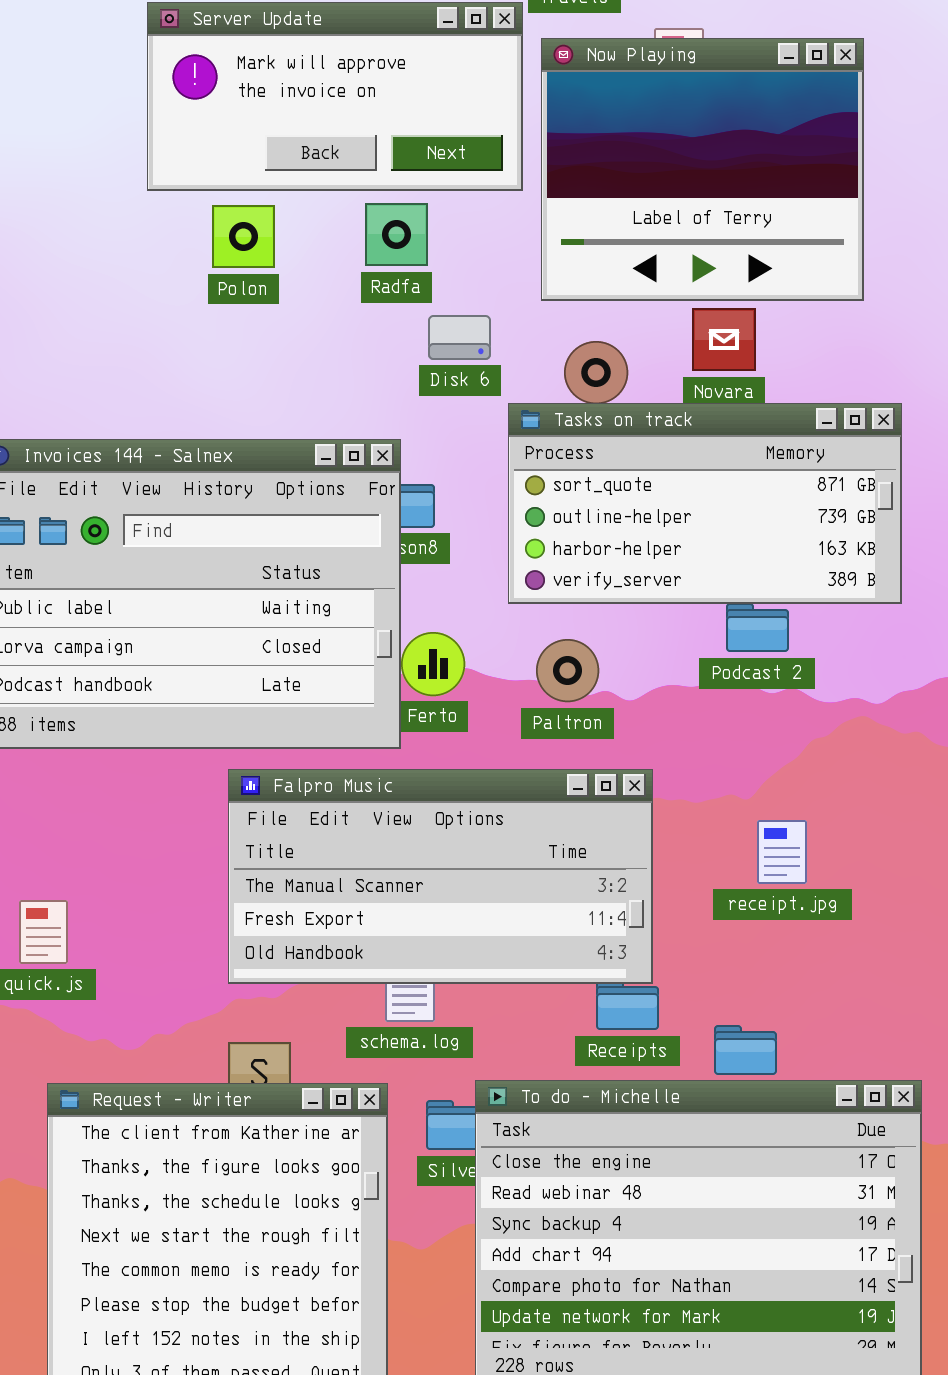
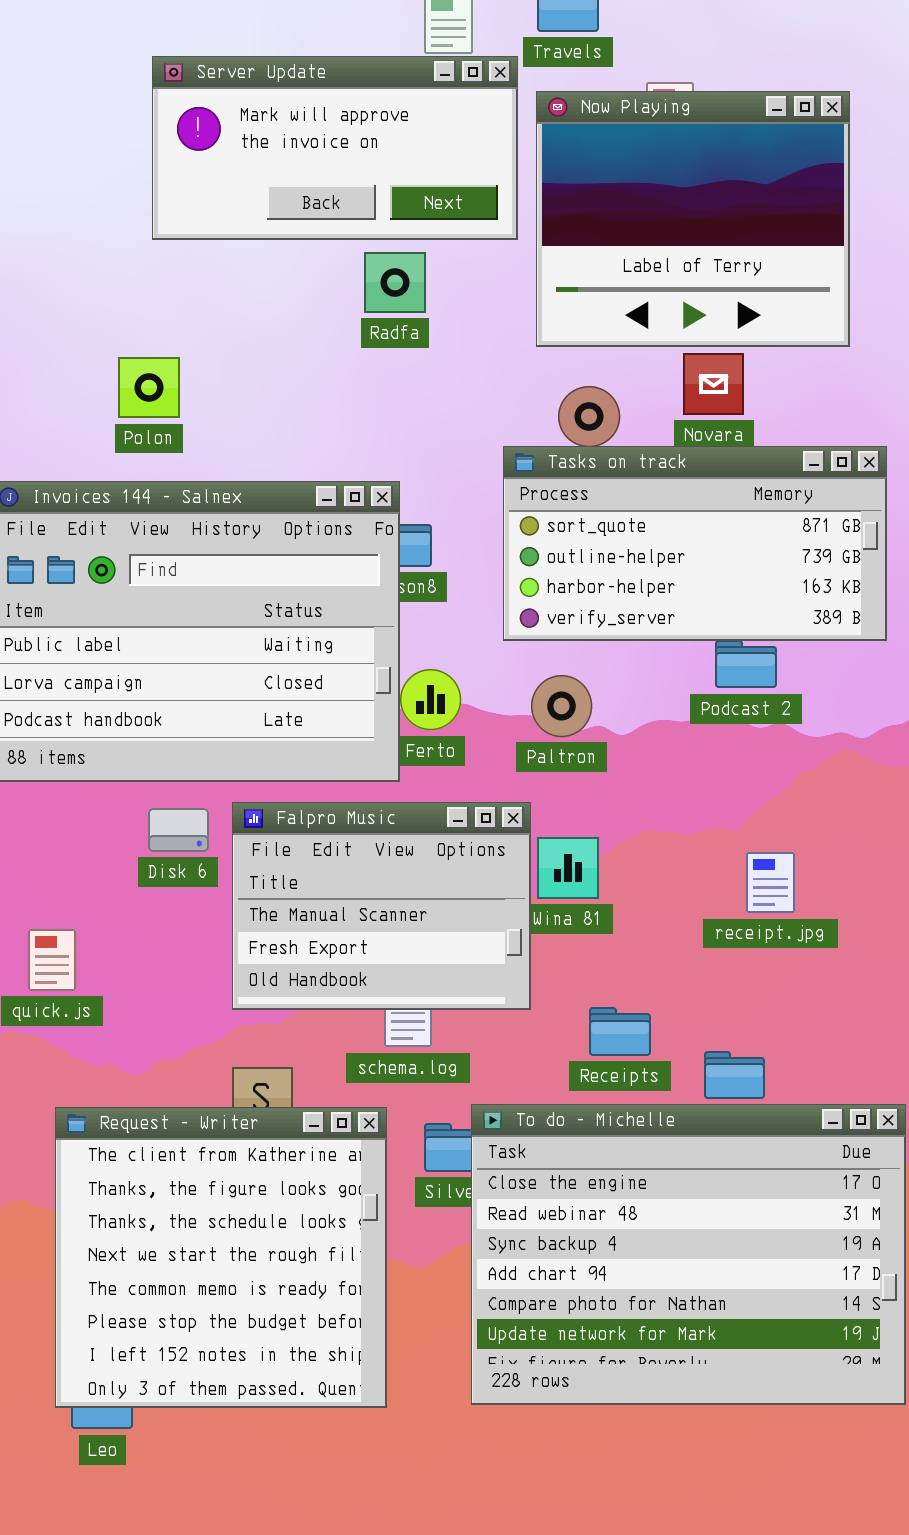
Polon: [212,205,275,268] -> [118,357,180,418], moved
Disk 6: [428,315,491,360] -> [148,808,209,852], moved
Falpro Music: [228,769,653,984] -> [232,802,531,1010], resized

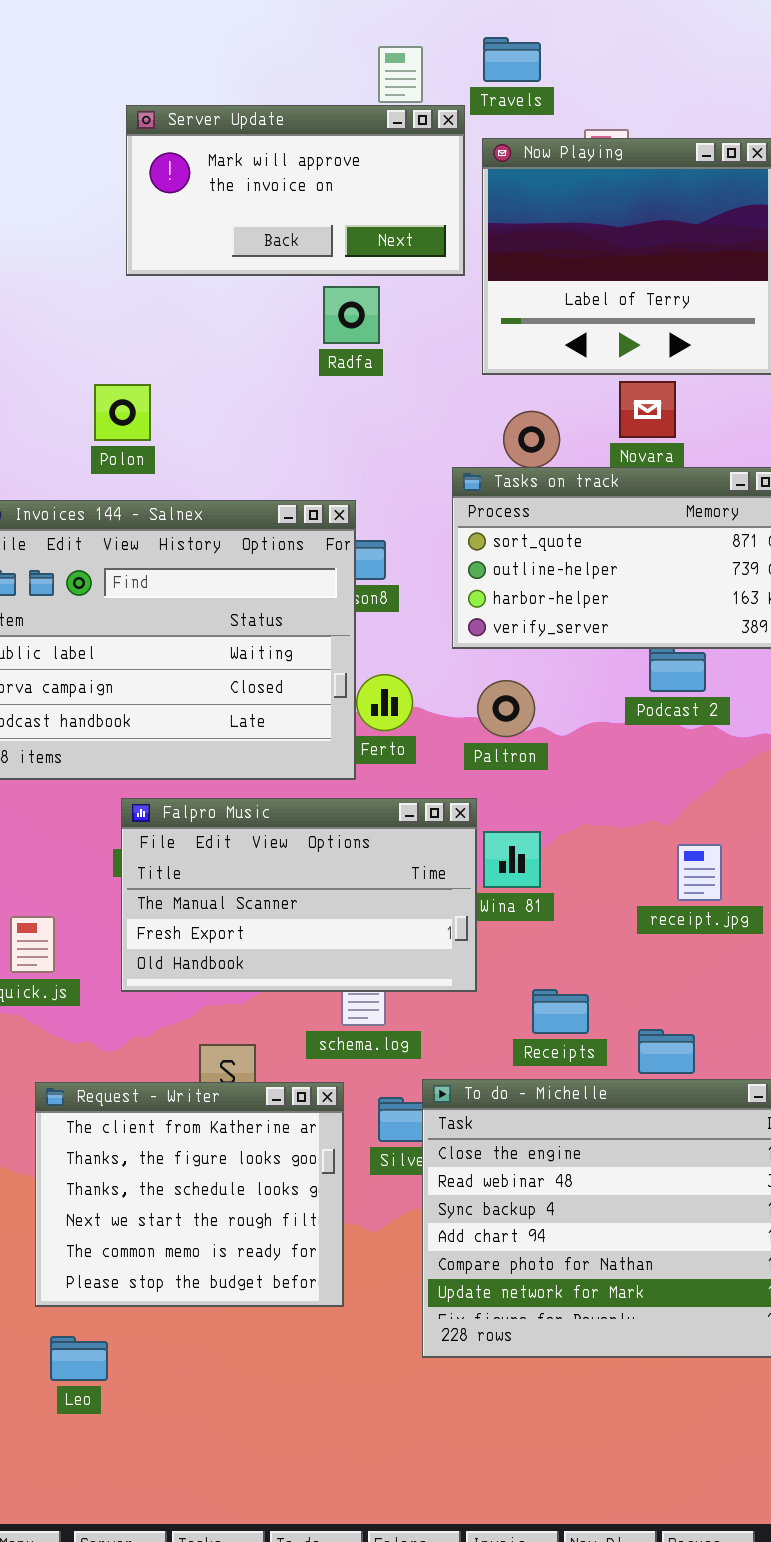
Falpro Music: [232,802,531,1010] -> [121,798,477,992], resized
Request - Writer: [55,1107,387,1408] -> [35,1082,344,1307], resized

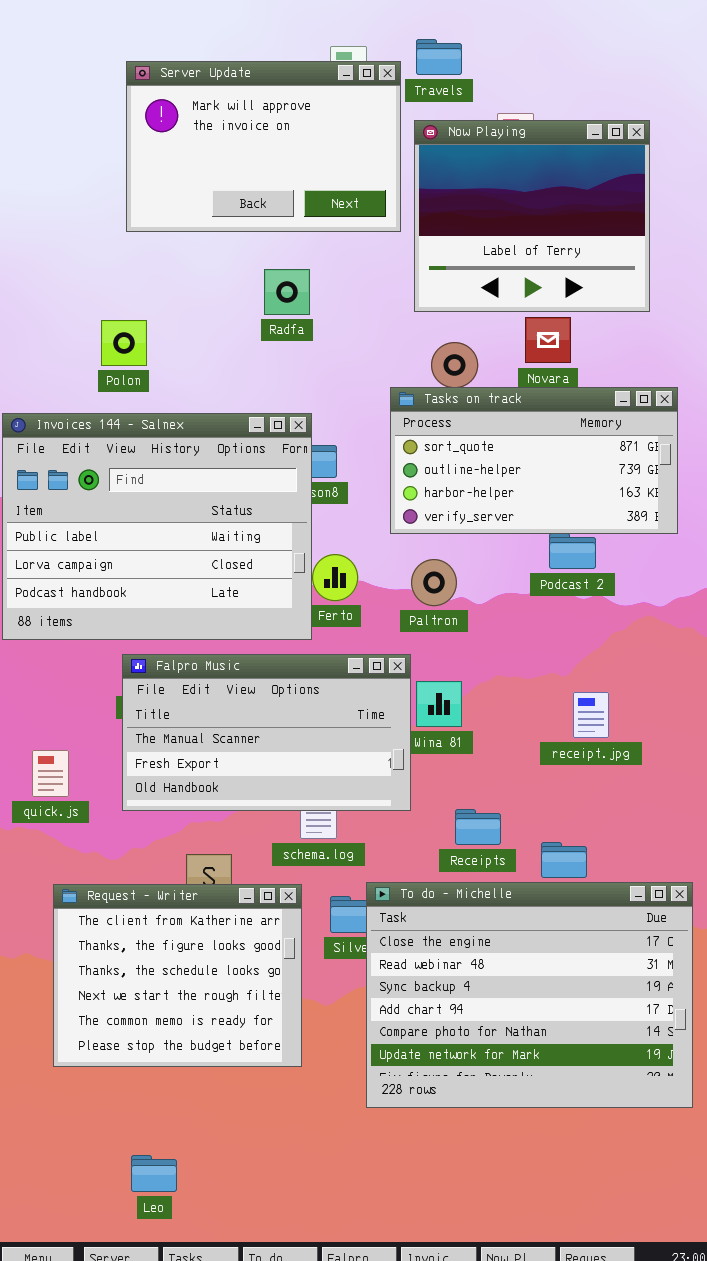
Server Update: [126,105,465,276] -> [126,61,401,232], resized
Radfa: [323,286,380,344] -> [264,269,310,315], moved
Leo: [50,1336,108,1381] -> [131,1155,177,1192], moved

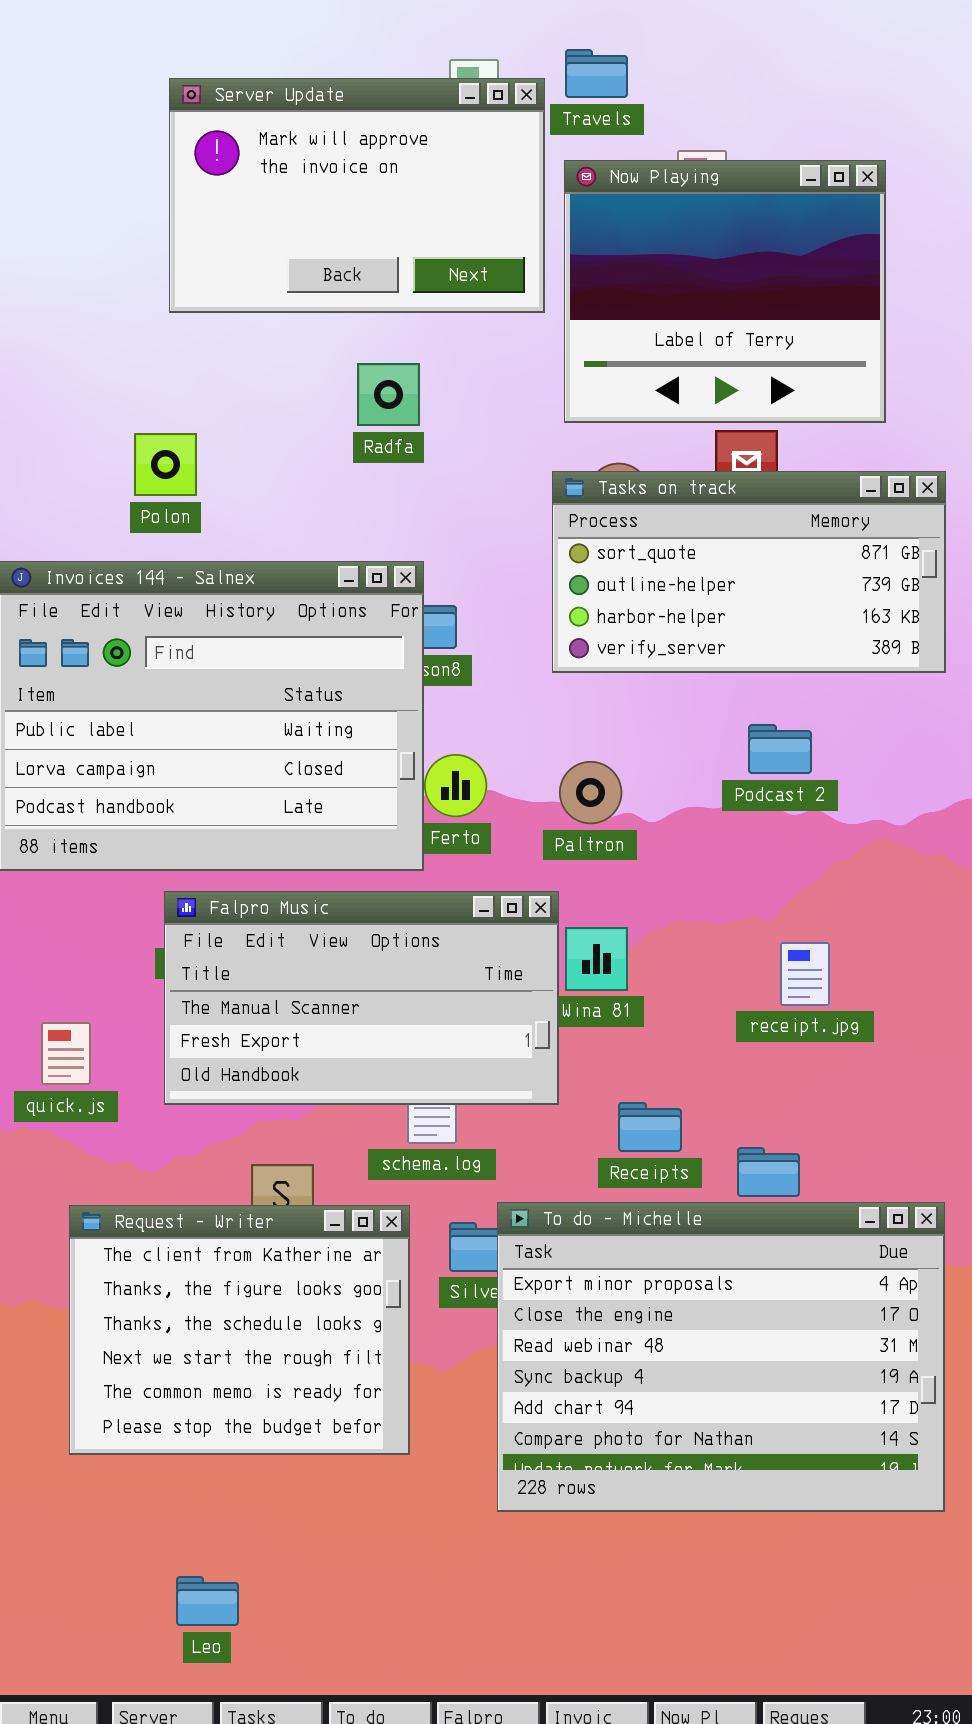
Tasks on track: [390,387,678,534] -> [552,471,946,673], moved
To do - Michelle: [366,882,693,1108] -> [497,1202,945,1512], scrolled up 1 row

